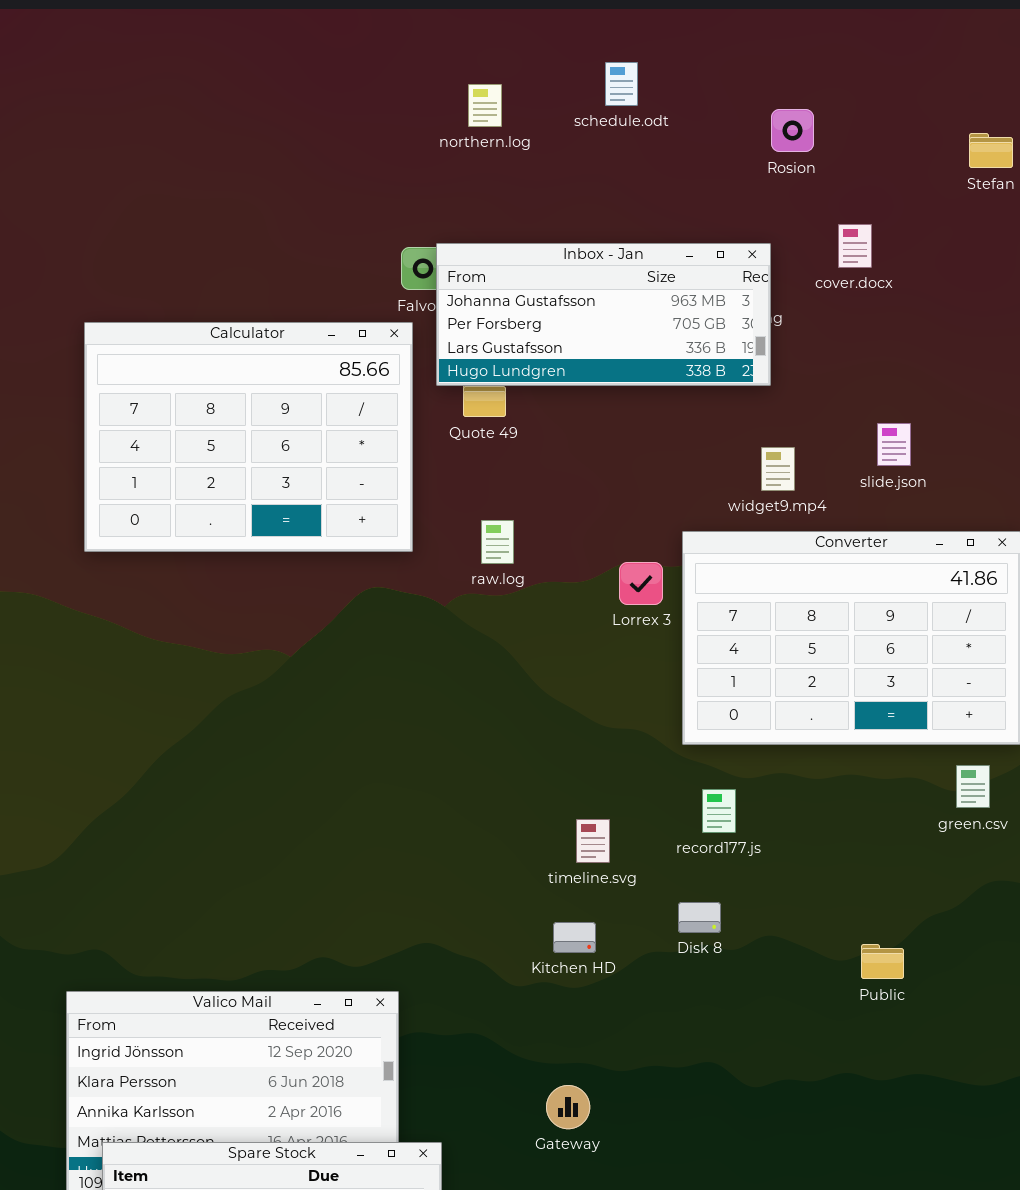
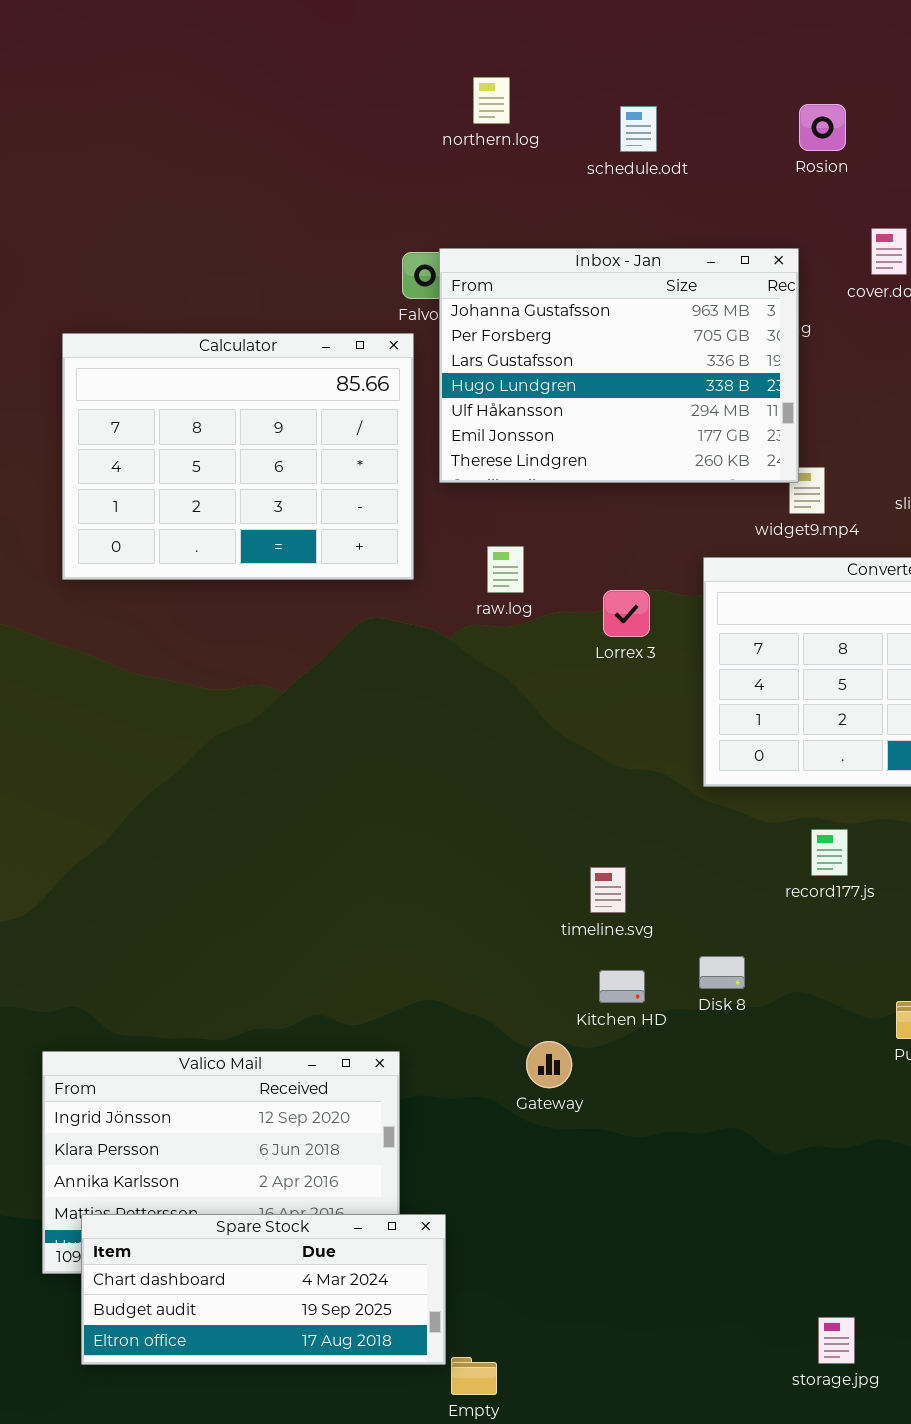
schedule.odt: [605,62,638,106] -> [620,106,657,152], moved
Inbox - Jan: [436,243,771,386] -> [439,248,799,483], resized
Lorrex 3: [619,562,663,605] -> [603,590,650,637], moved
record177.js: [702,789,736,833] -> [811,829,848,876], moved
Kitchen HD: [553,922,596,953] -> [599,970,645,1003], moved
Gateway: [546,1085,590,1129] -> [526,1041,572,1088], moved

